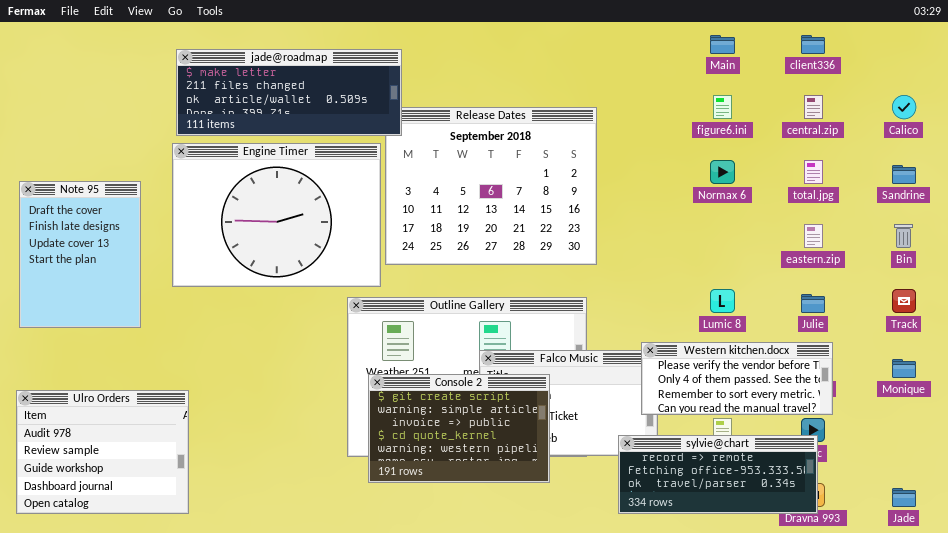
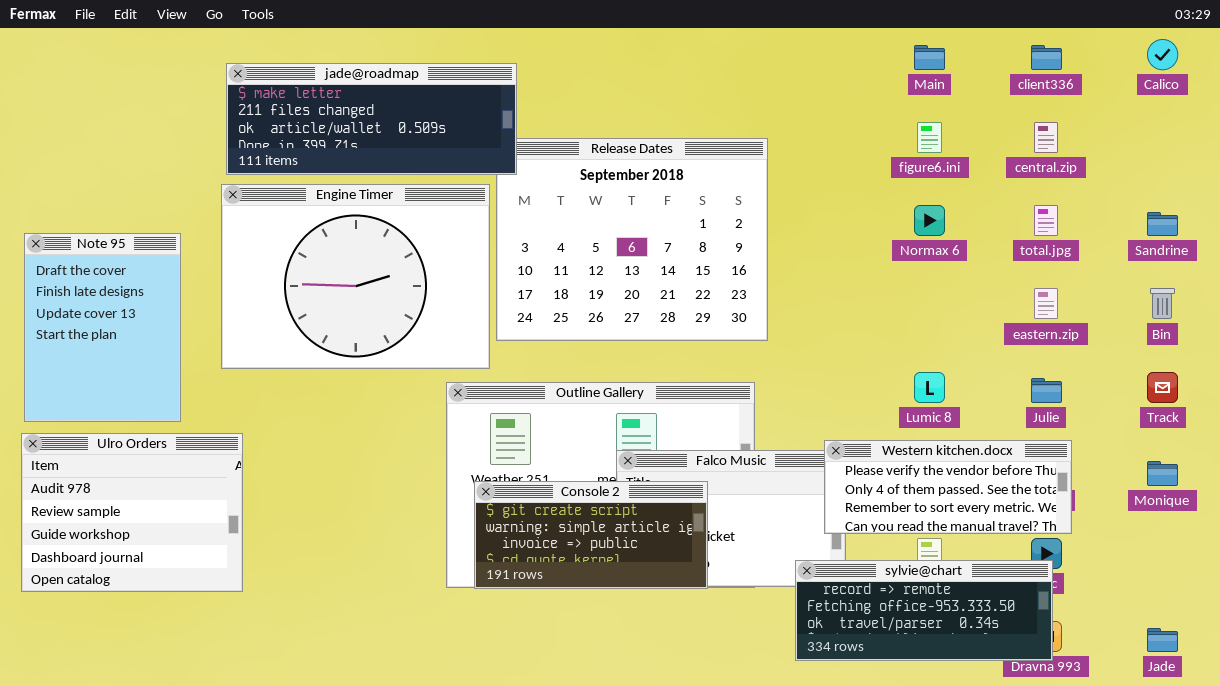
Calico: [892,95,916,119] -> [1147,39,1178,70], moved
Console 2: [368,374,550,483] -> [474,481,708,589], resized
Ulro Orders: [16,390,189,514] -> [21,433,243,592], moved

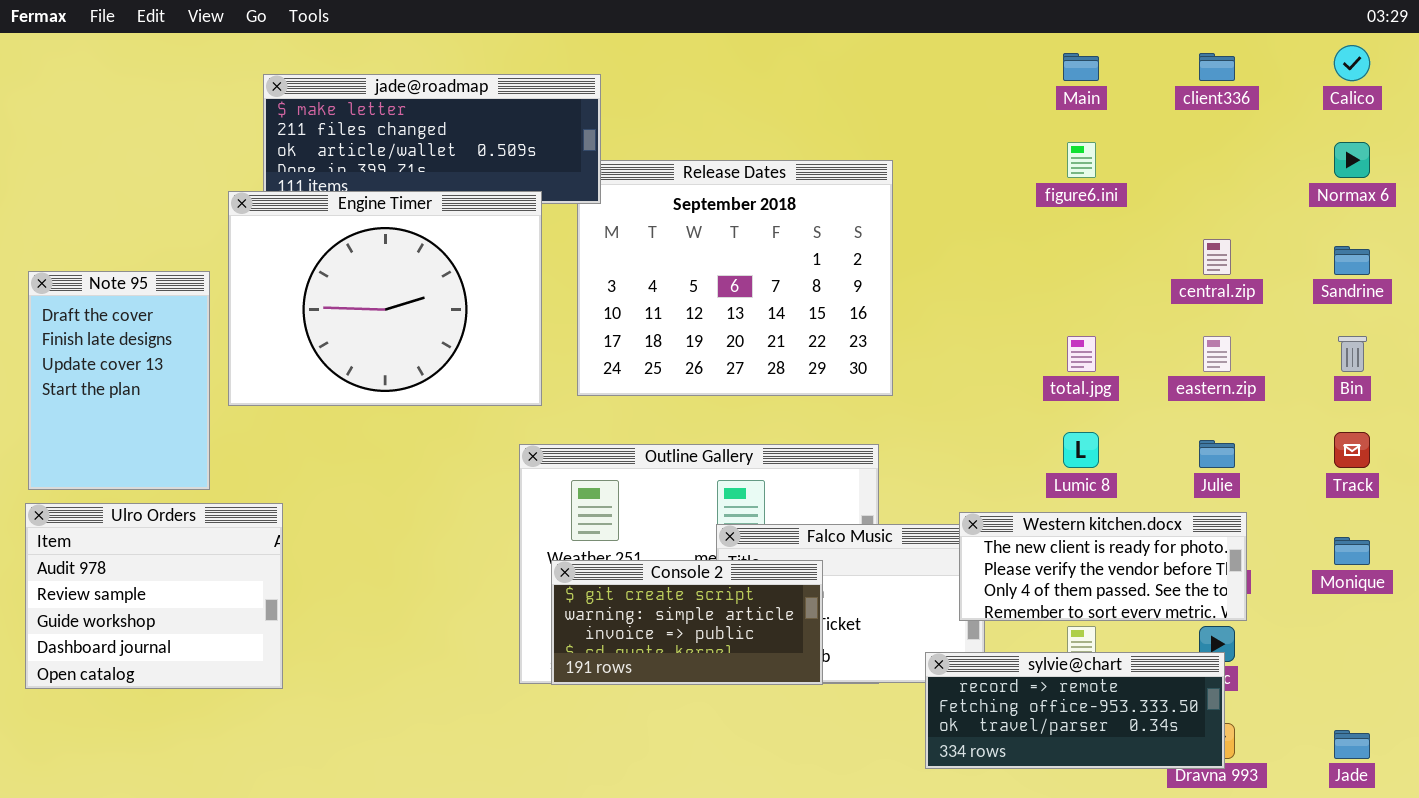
central.zip: [1034,122,1058,153] -> [1203,239,1231,275], moved
Engine Timer: [221,184,490,369] -> [228,191,542,406], moved
Normax 6: [914,205,945,236] -> [1334,142,1370,178], moved
total.jpg: [1034,205,1058,236] -> [1067,336,1096,372], moved
Western kitchen.docx: [824,440,1072,534] -> [959,512,1247,621], scrolled up 1 row

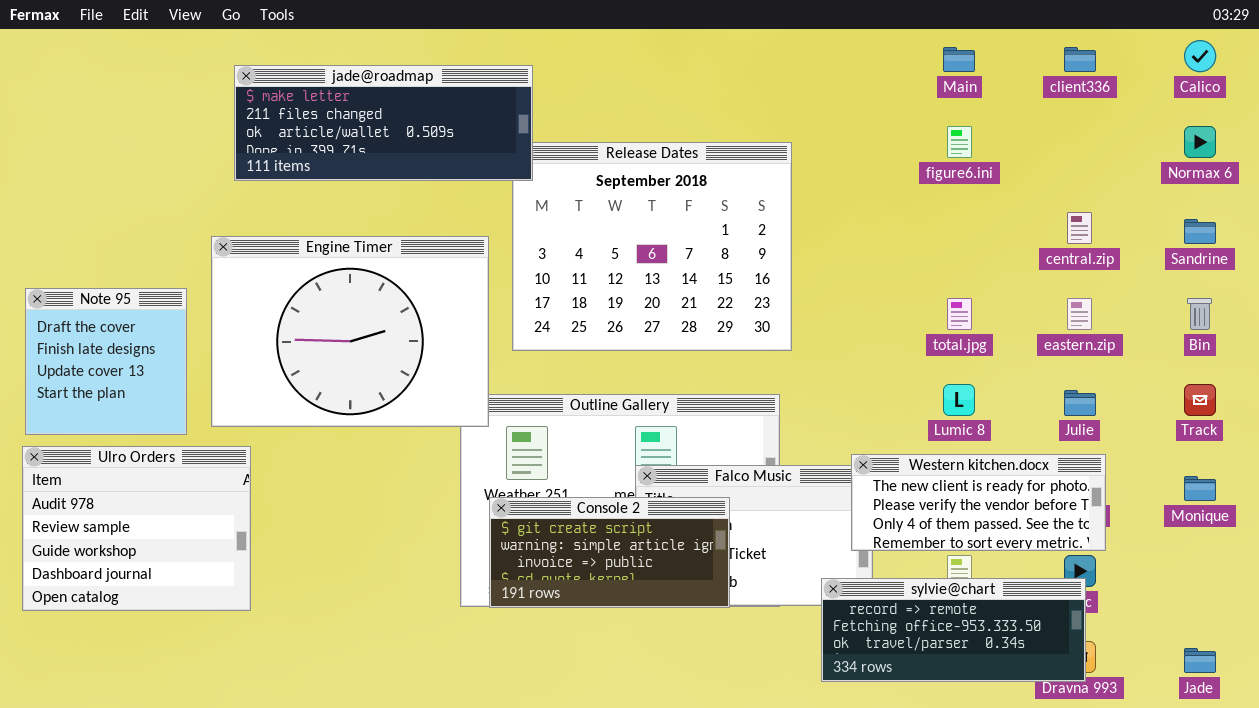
Engine Timer: [228,191,542,406] -> [211,236,489,427], moved
Note 95: [28,271,210,490] -> [25,288,187,435], resized

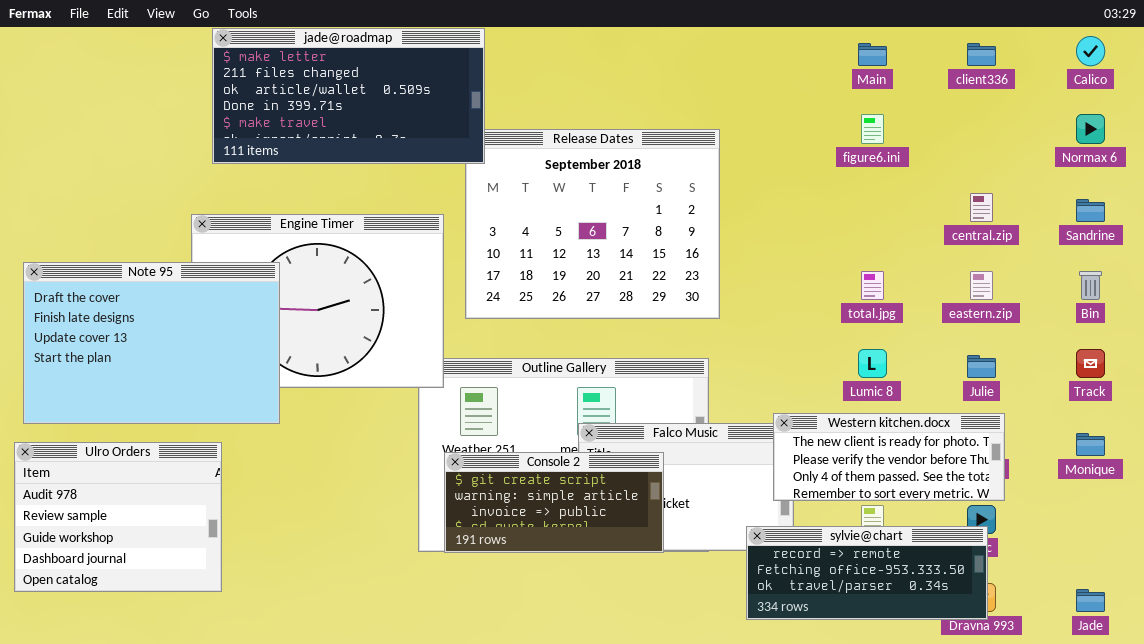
jade@roadmap: [234,65,533,181] -> [212,28,485,164], resized
Note 95: [25,288,187,435] -> [23,262,280,424], resized
Ulro Orders: [22,446,251,611] -> [14,442,222,592], moved

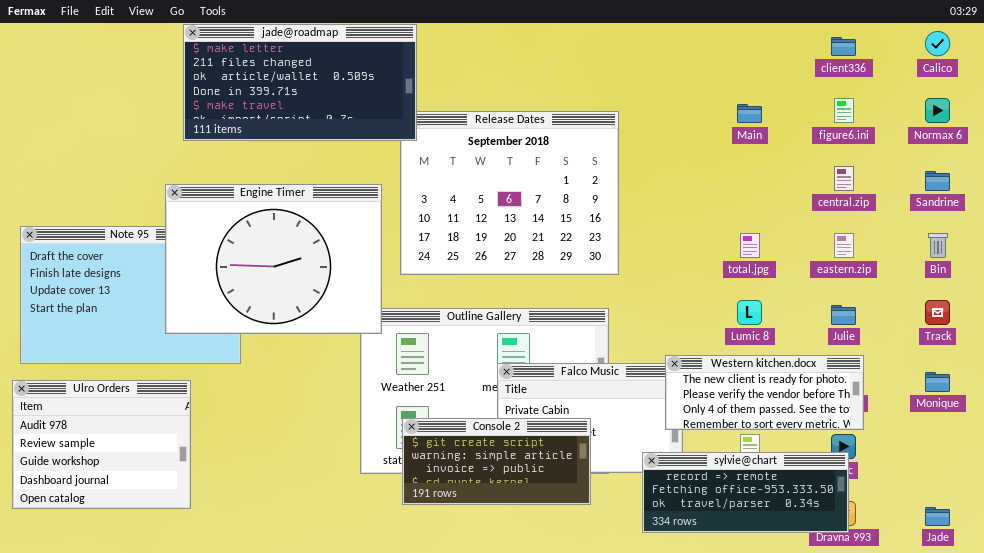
Main: [858,43,887,66] -> [737,104,762,123], moved
figure6.ini: [861,114,884,144] -> [834,98,854,123], moved
Engine Timer: [191,214,444,388] -> [165,184,382,334], raised
Console 2: [444,452,664,553] -> [402,418,591,505], moved

